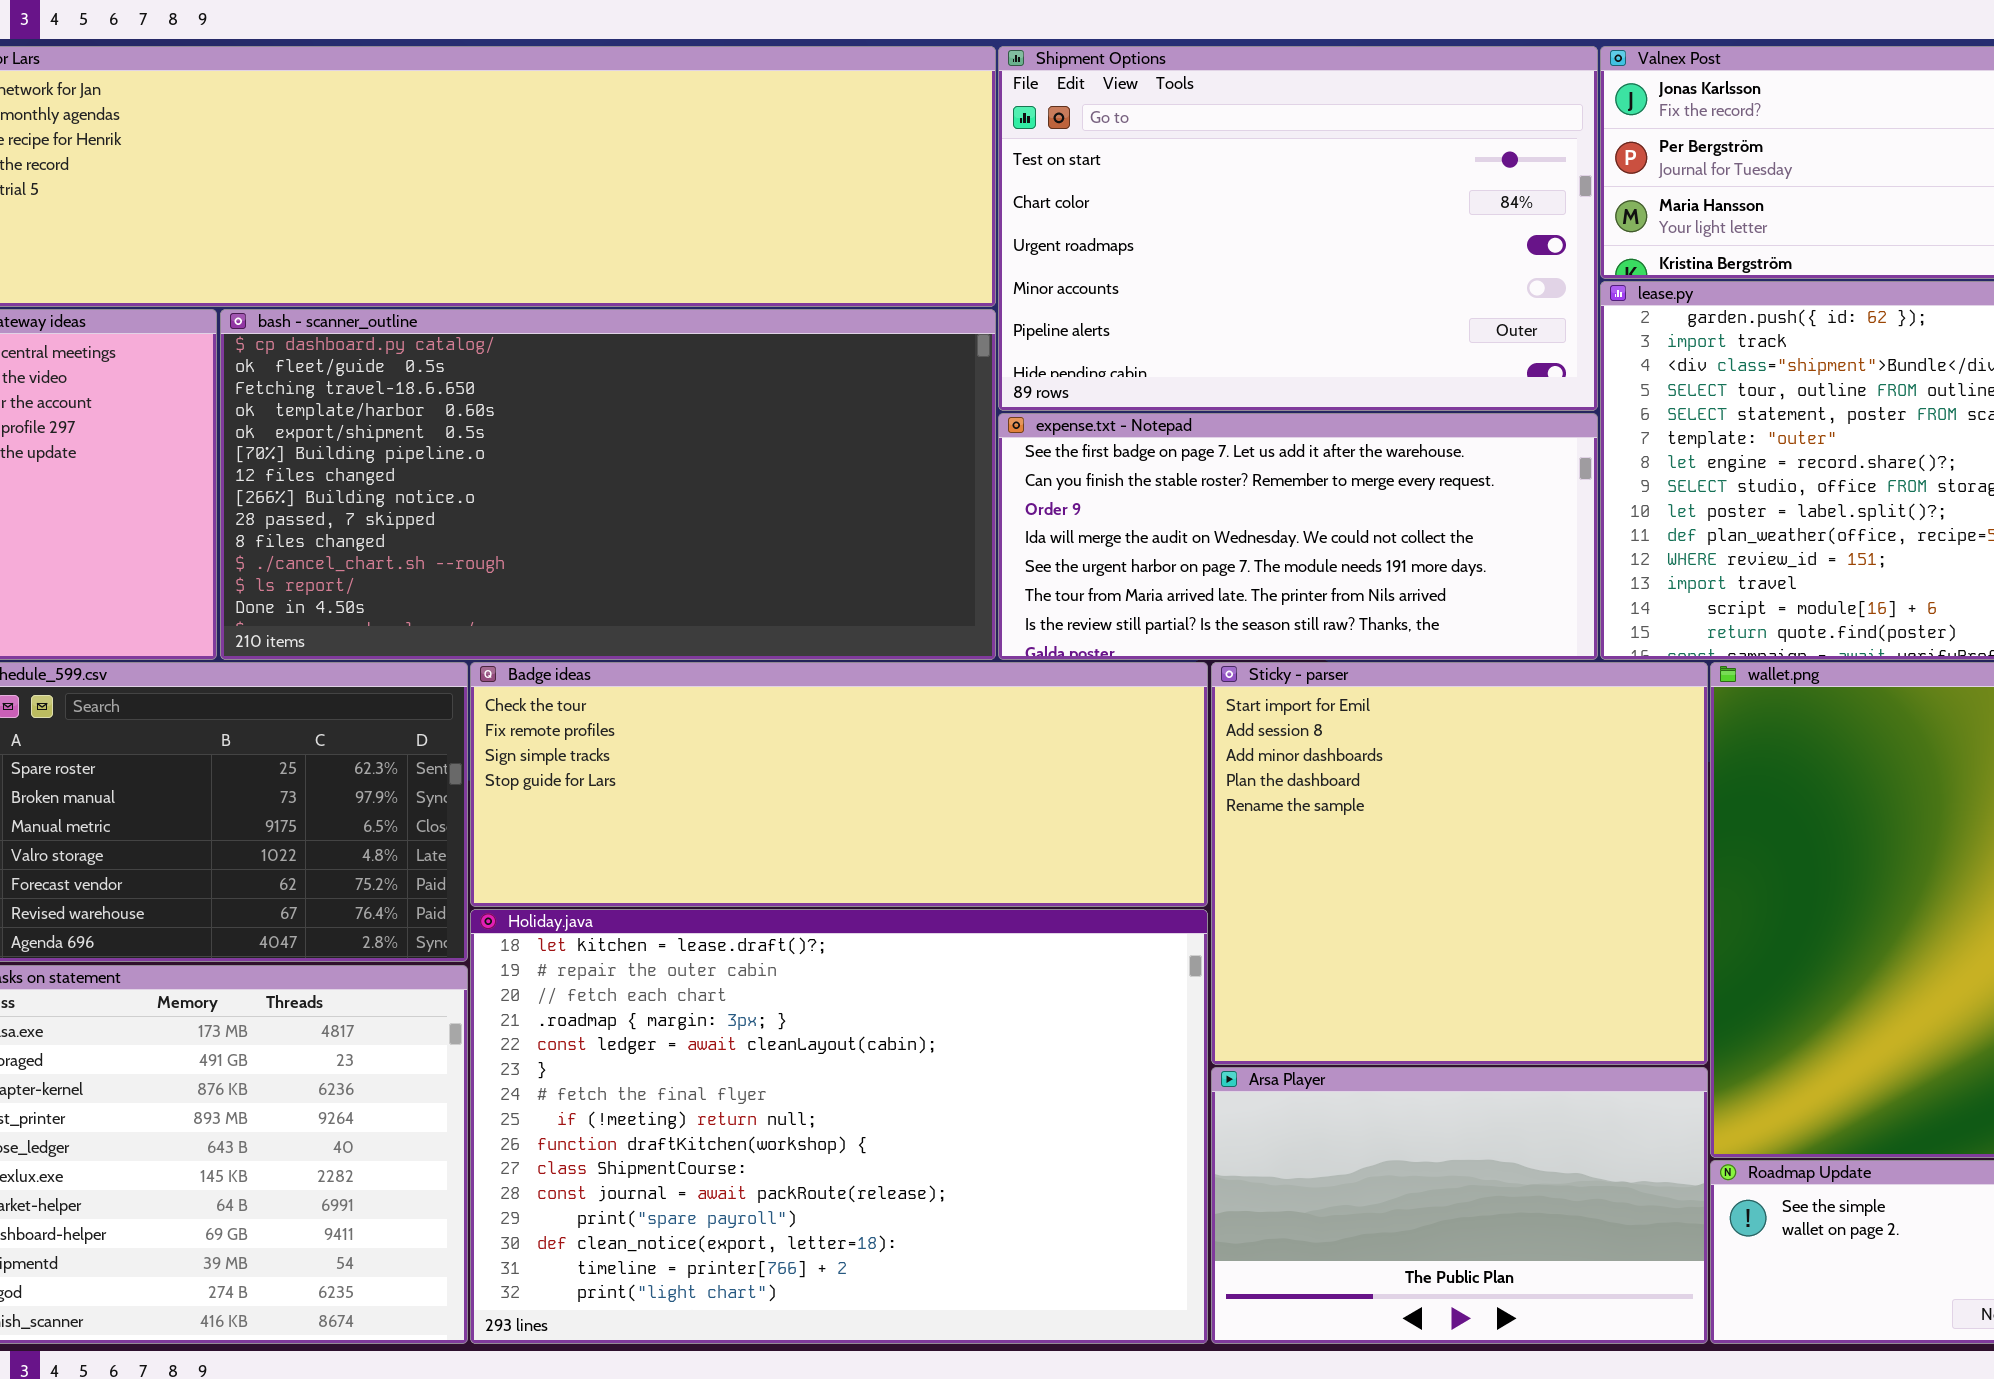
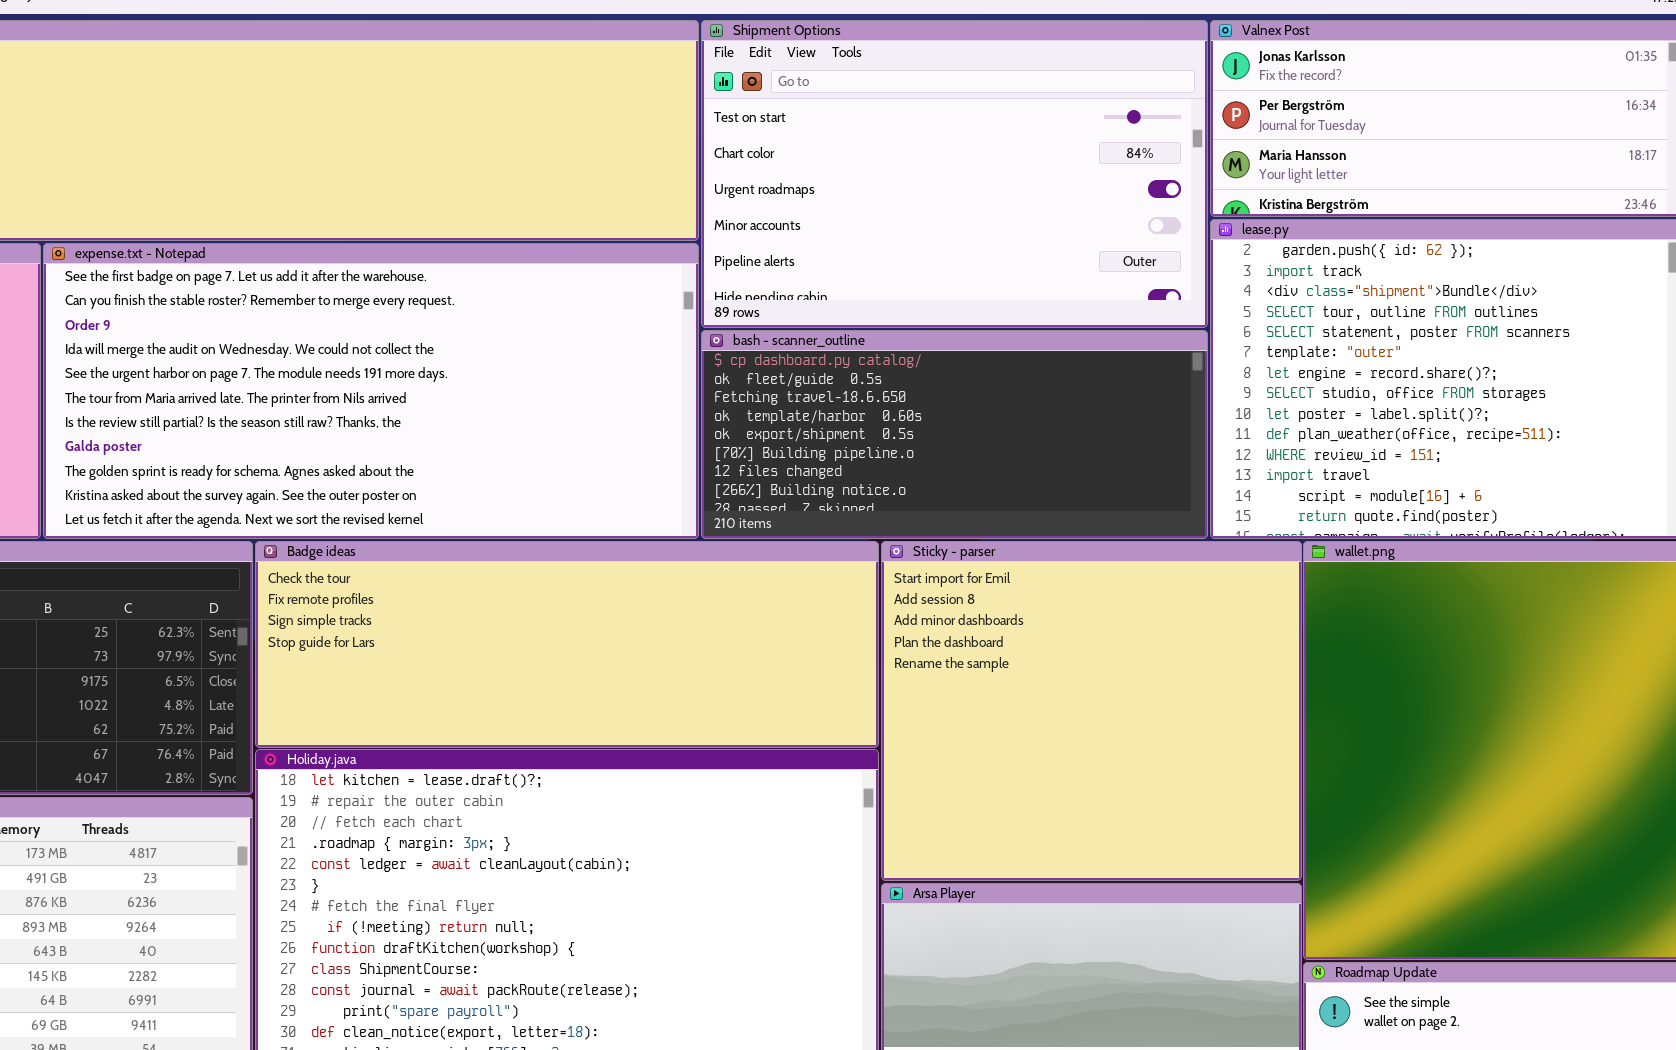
bash - scanner_outline: [220,309,996,660] -> [701,330,1208,539], moved, resized
expense.txt - Notepad: [998,413,1598,660] -> [43,243,699,539], moved, resized

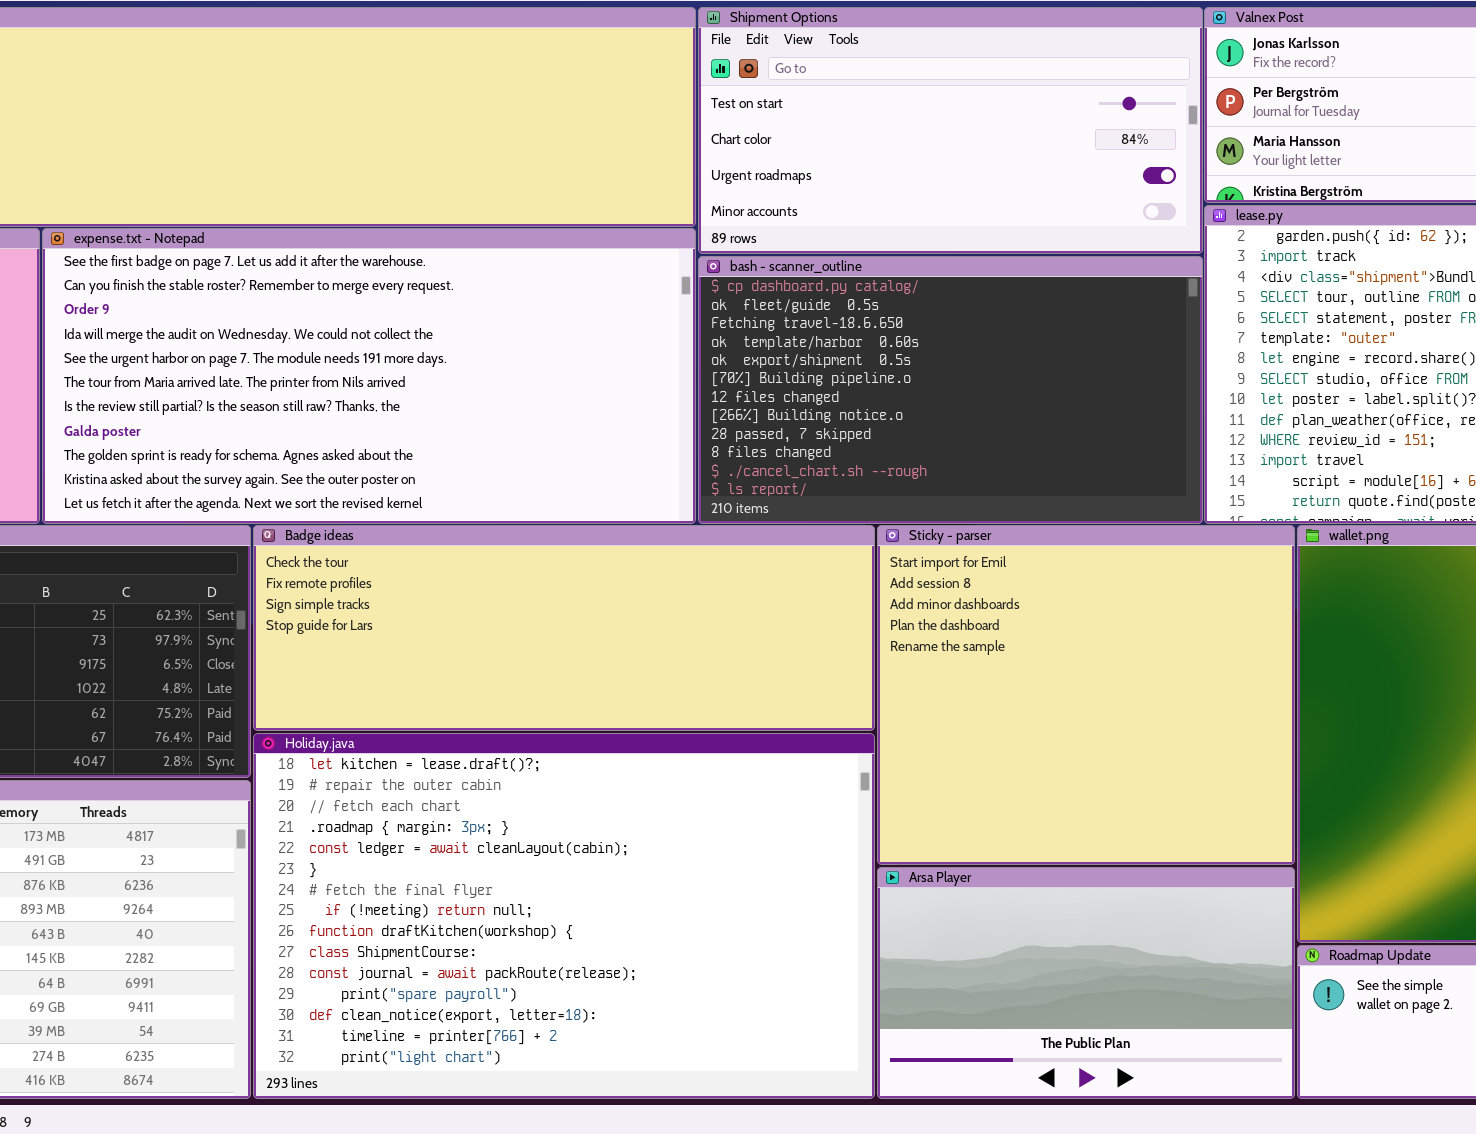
Shipment Options: [701,20,1208,328] -> [698,7,1203,254], resized
bash - scanner_outline: [701,330,1208,539] -> [698,256,1203,524], resized

